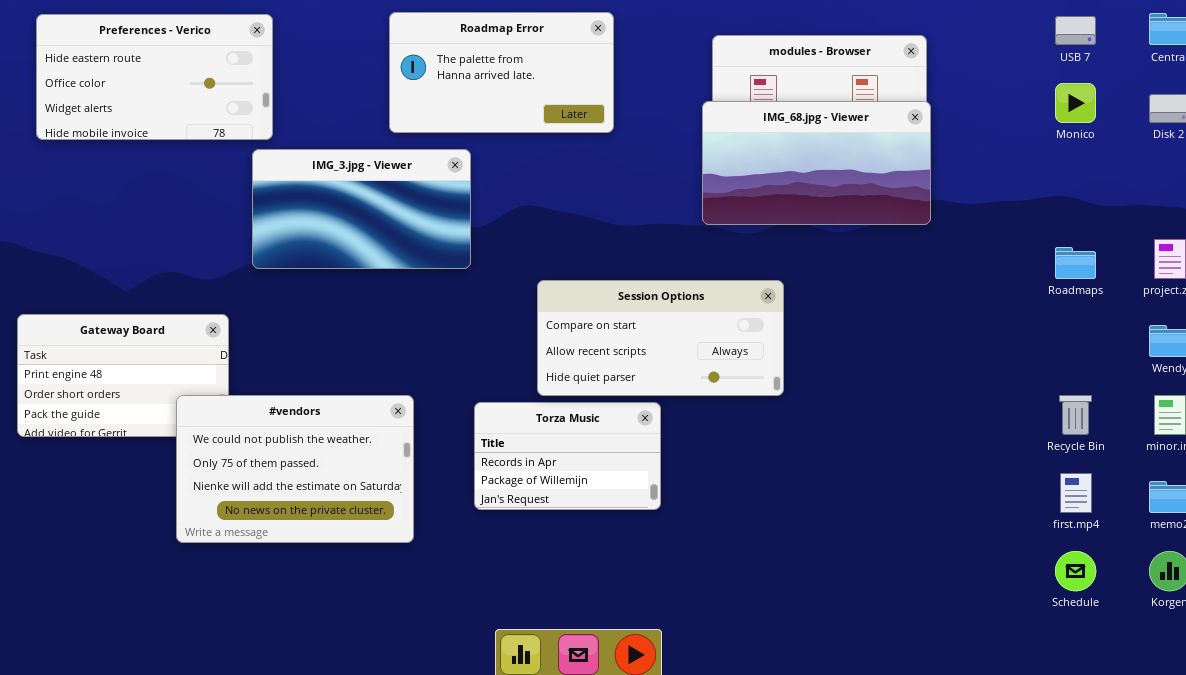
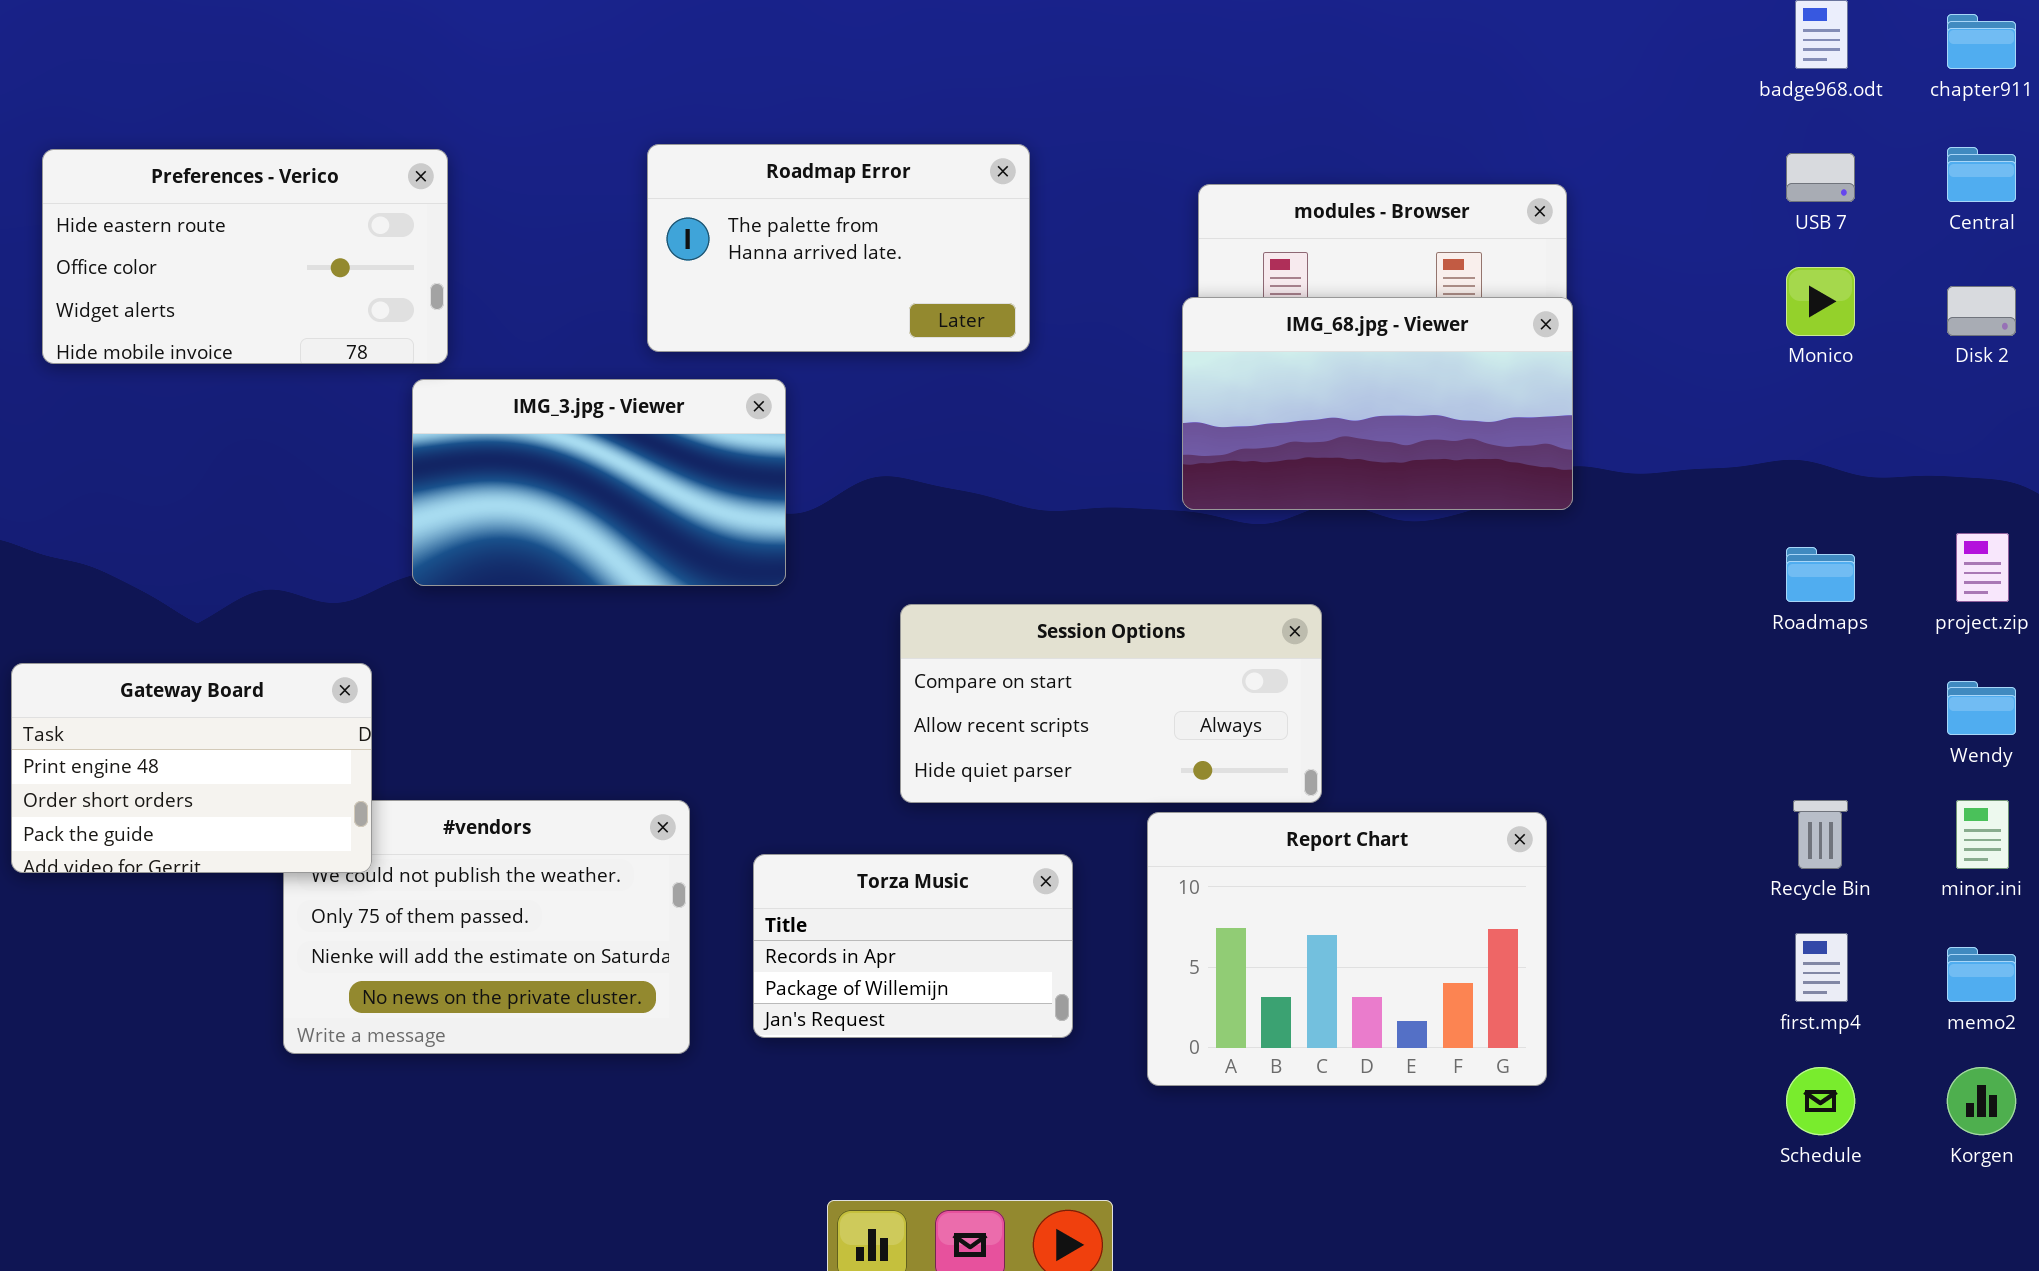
Gateway Board: [17,314,229,437] -> [11,663,372,873], raised
Torza Music: [474,402,661,510] -> [753,854,1073,1038], moved
Report Chart: none -> [1147,812,1547,1086], opened

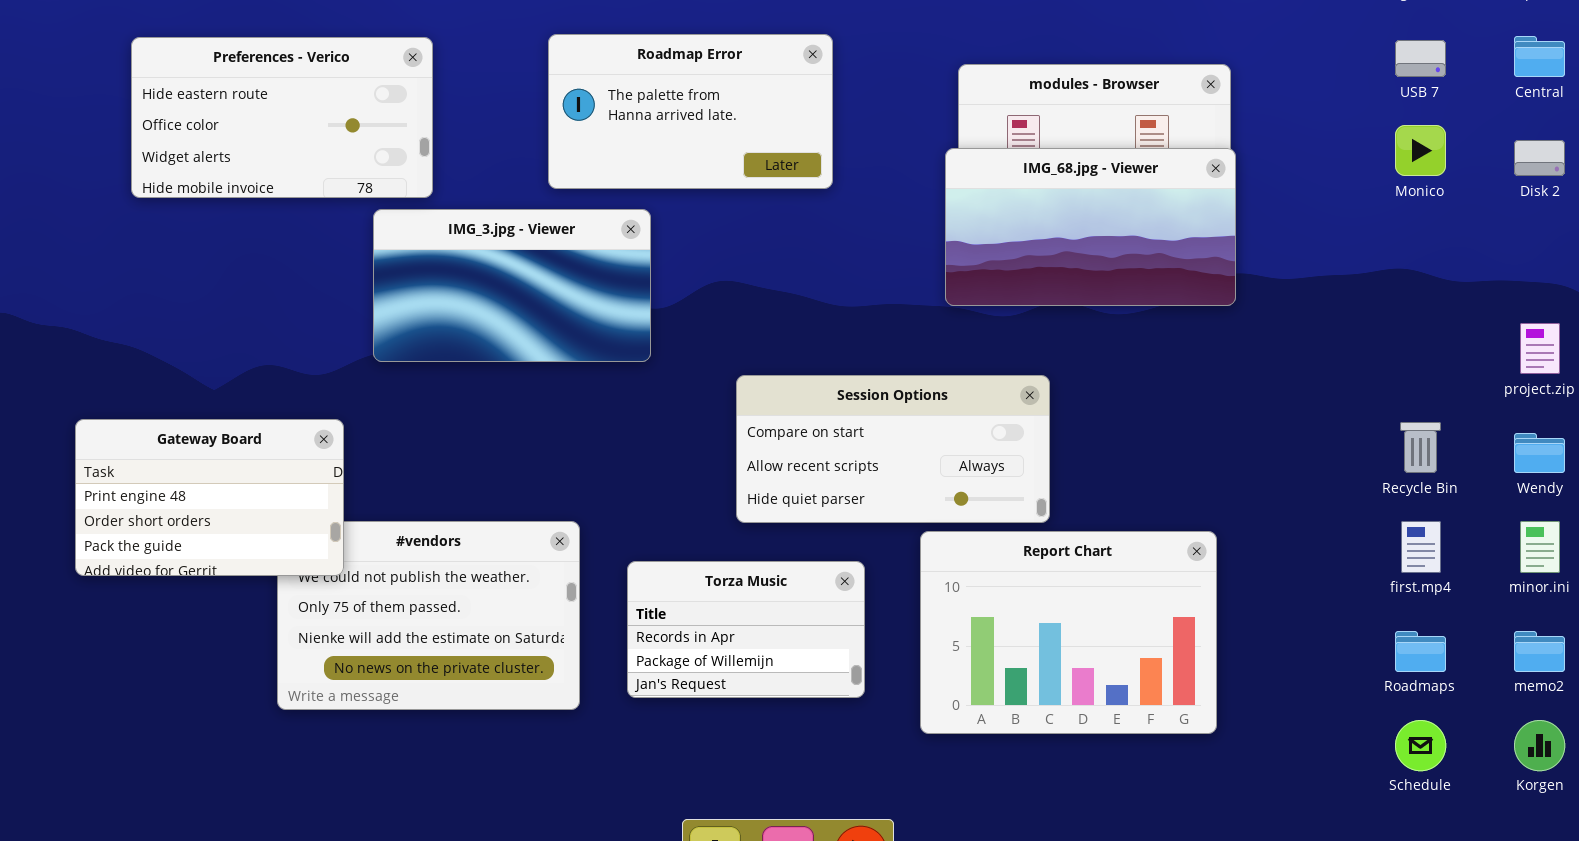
Preferences - Verico: [42,149,448,364] -> [131,37,433,198], moved
Roadmaps: [1786,547,1855,602] -> [1395,631,1446,672], moved
Recycle Bin: [1793,800,1848,869] -> [1400,422,1441,473], moved
first.mp4: [1795,933,1848,1002] -> [1401,521,1441,573], moved

